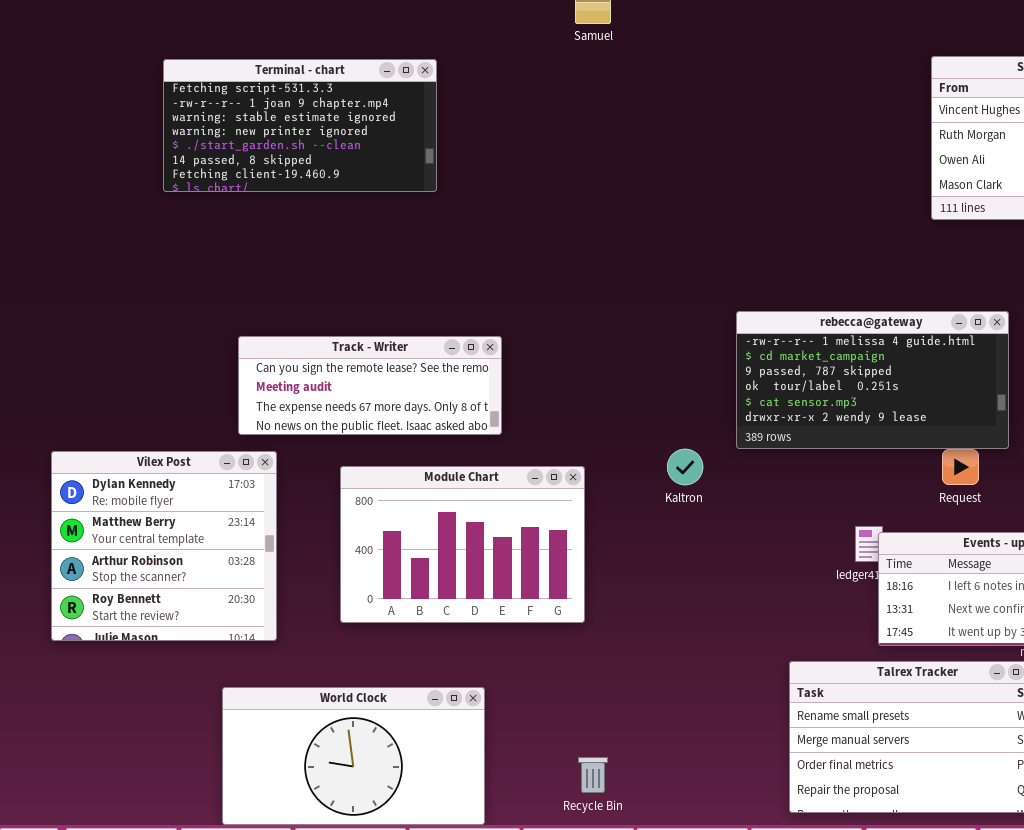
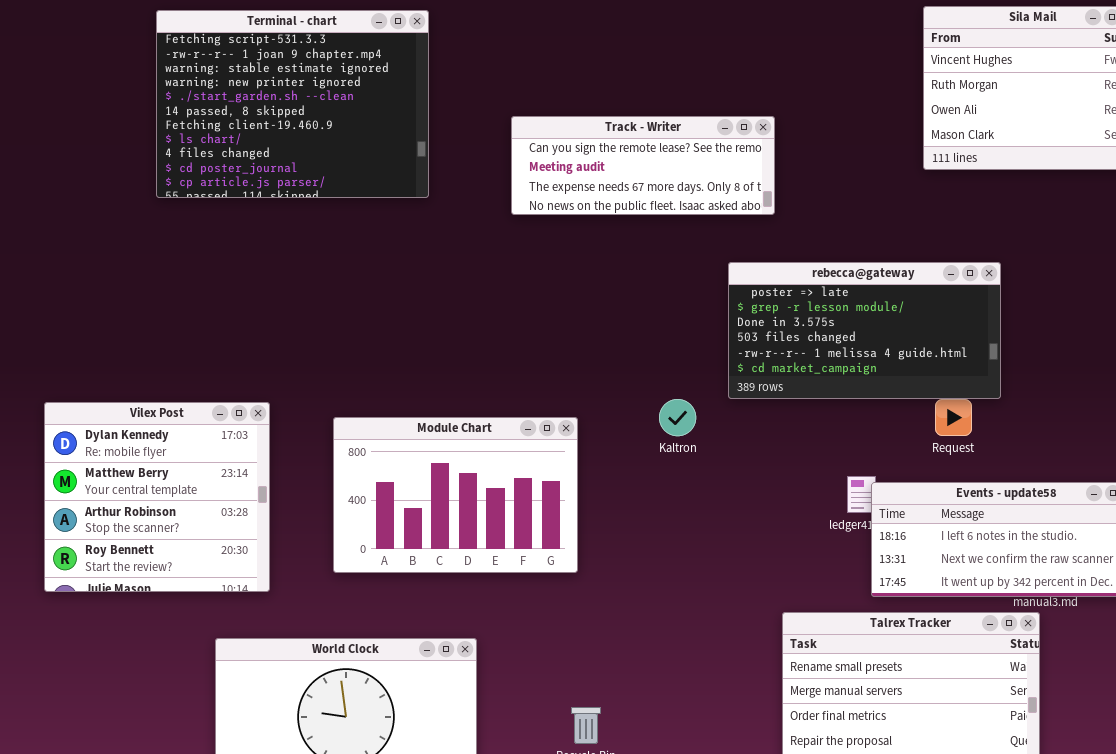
Terminal - chart: [163,59,437,192] -> [156,10,429,198], resized
rebecca@gateway: [736,311,1009,449] -> [728,262,1001,399], scrolled up 4 rows
Track - Writer: [238,336,502,435] -> [511,116,775,215], moved

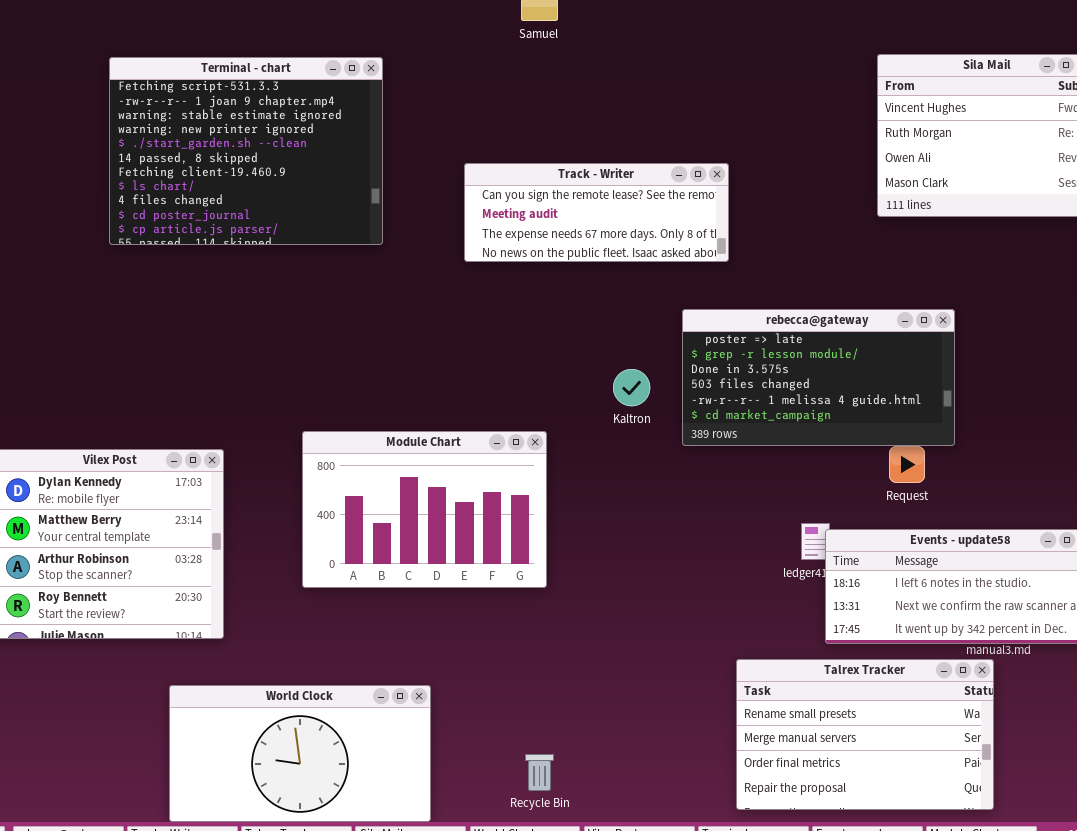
Kaltron: [659,399,696,436] -> [613,369,650,406], moved
Module Chart: [333,417,578,573] -> [302,431,547,588], moved

